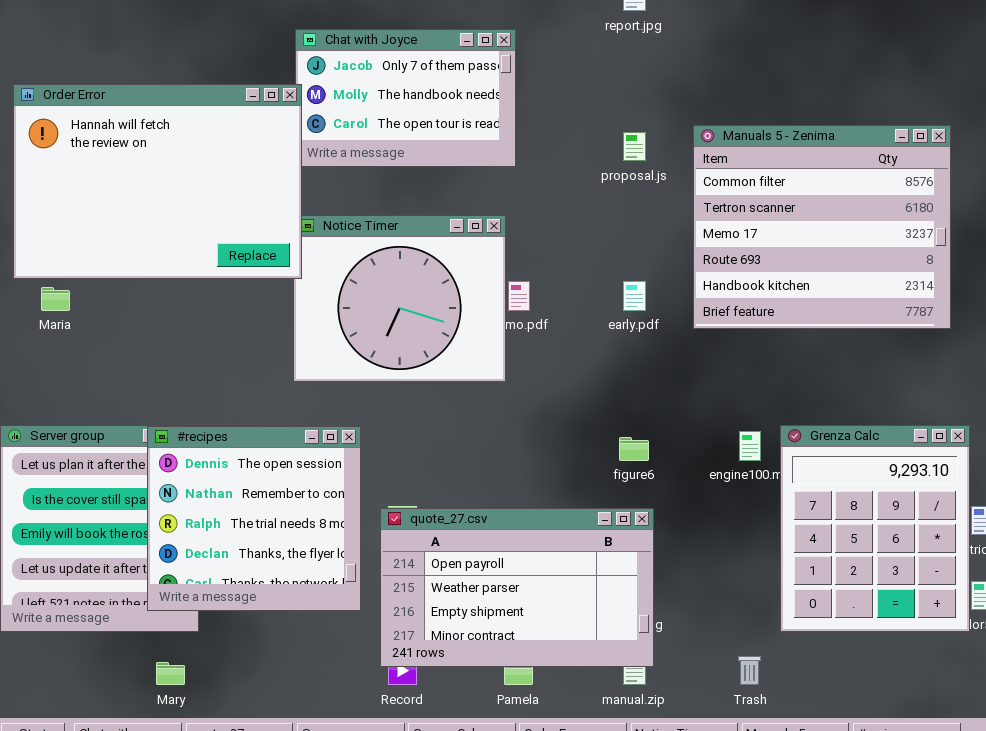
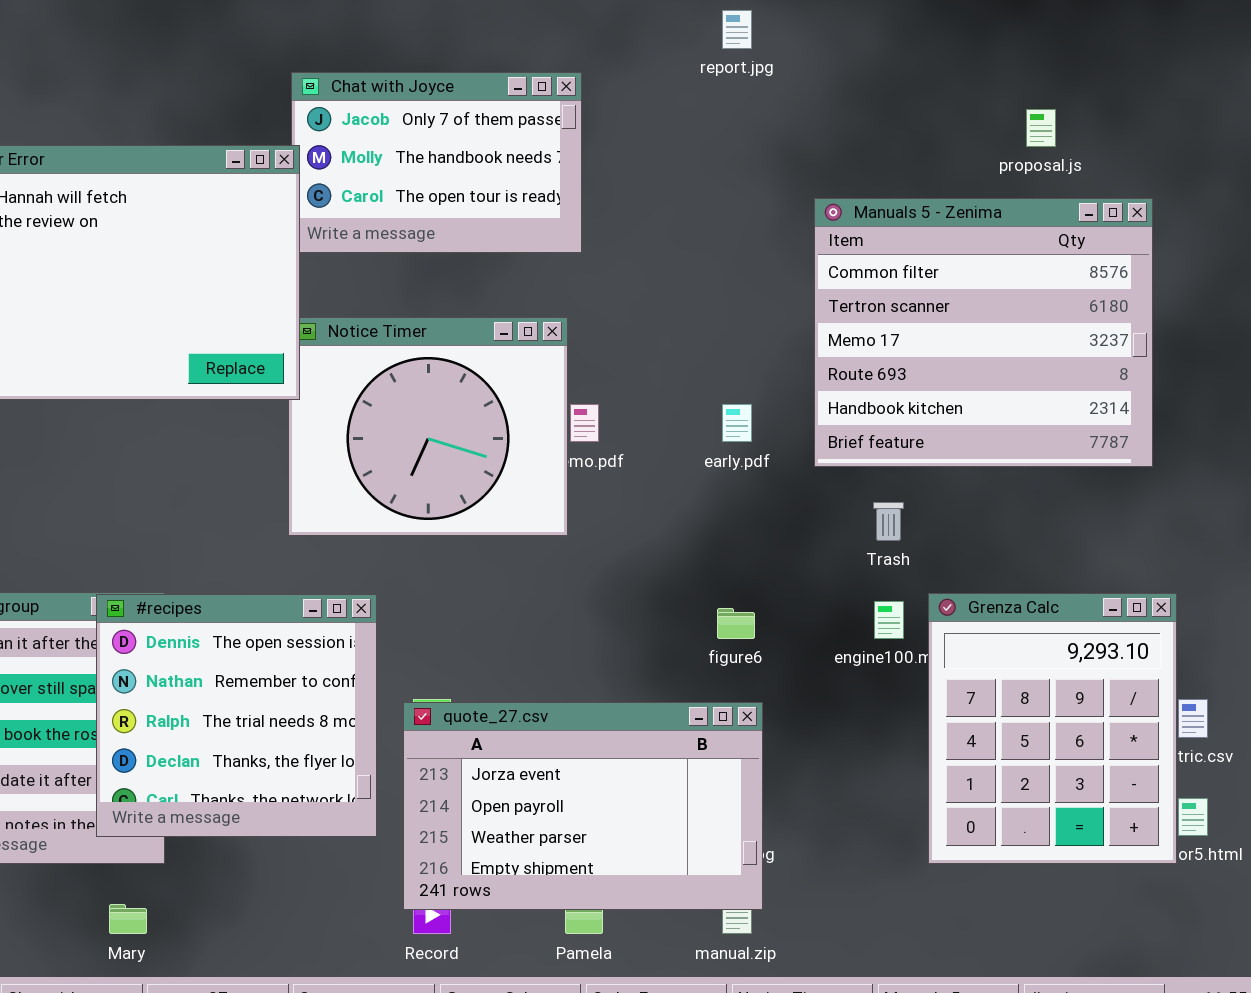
proposal.js: [623,132,646,161] -> [1026,109,1056,147], moved
quote_27.csv: [380,508,654,667] -> [403,702,763,910], scrolled up 1 row
Trash: [738,656,761,685] -> [873,502,904,541], moved

